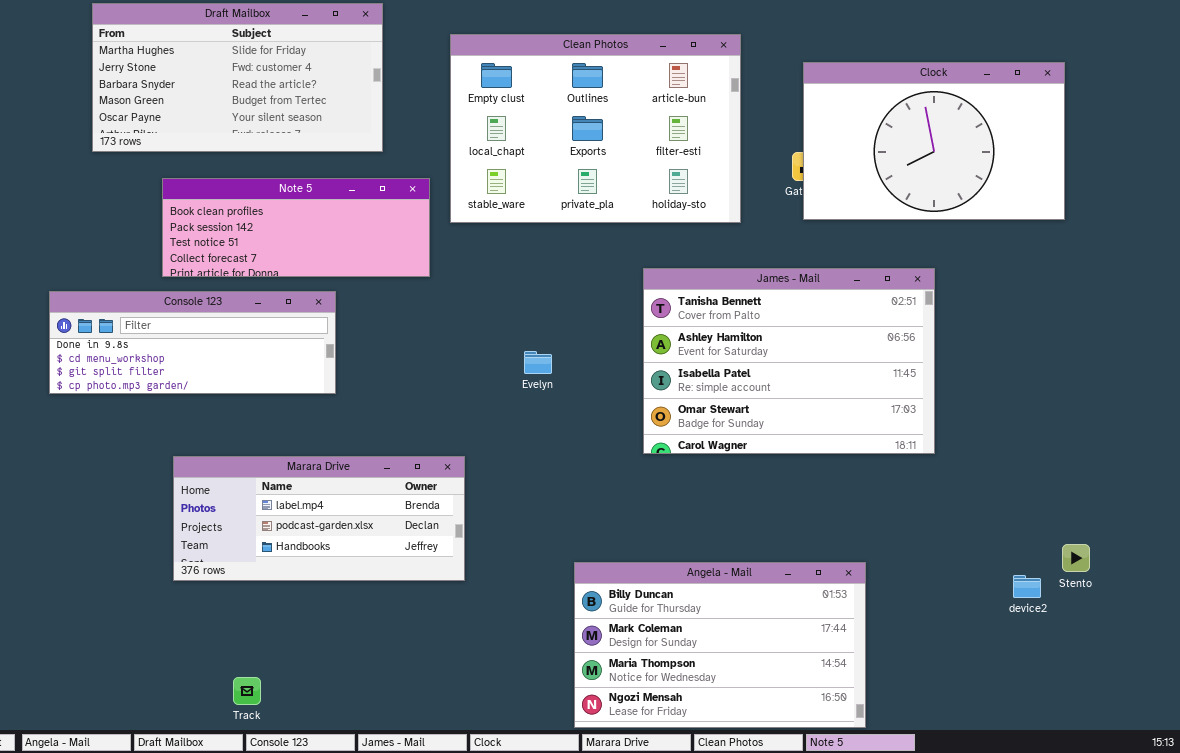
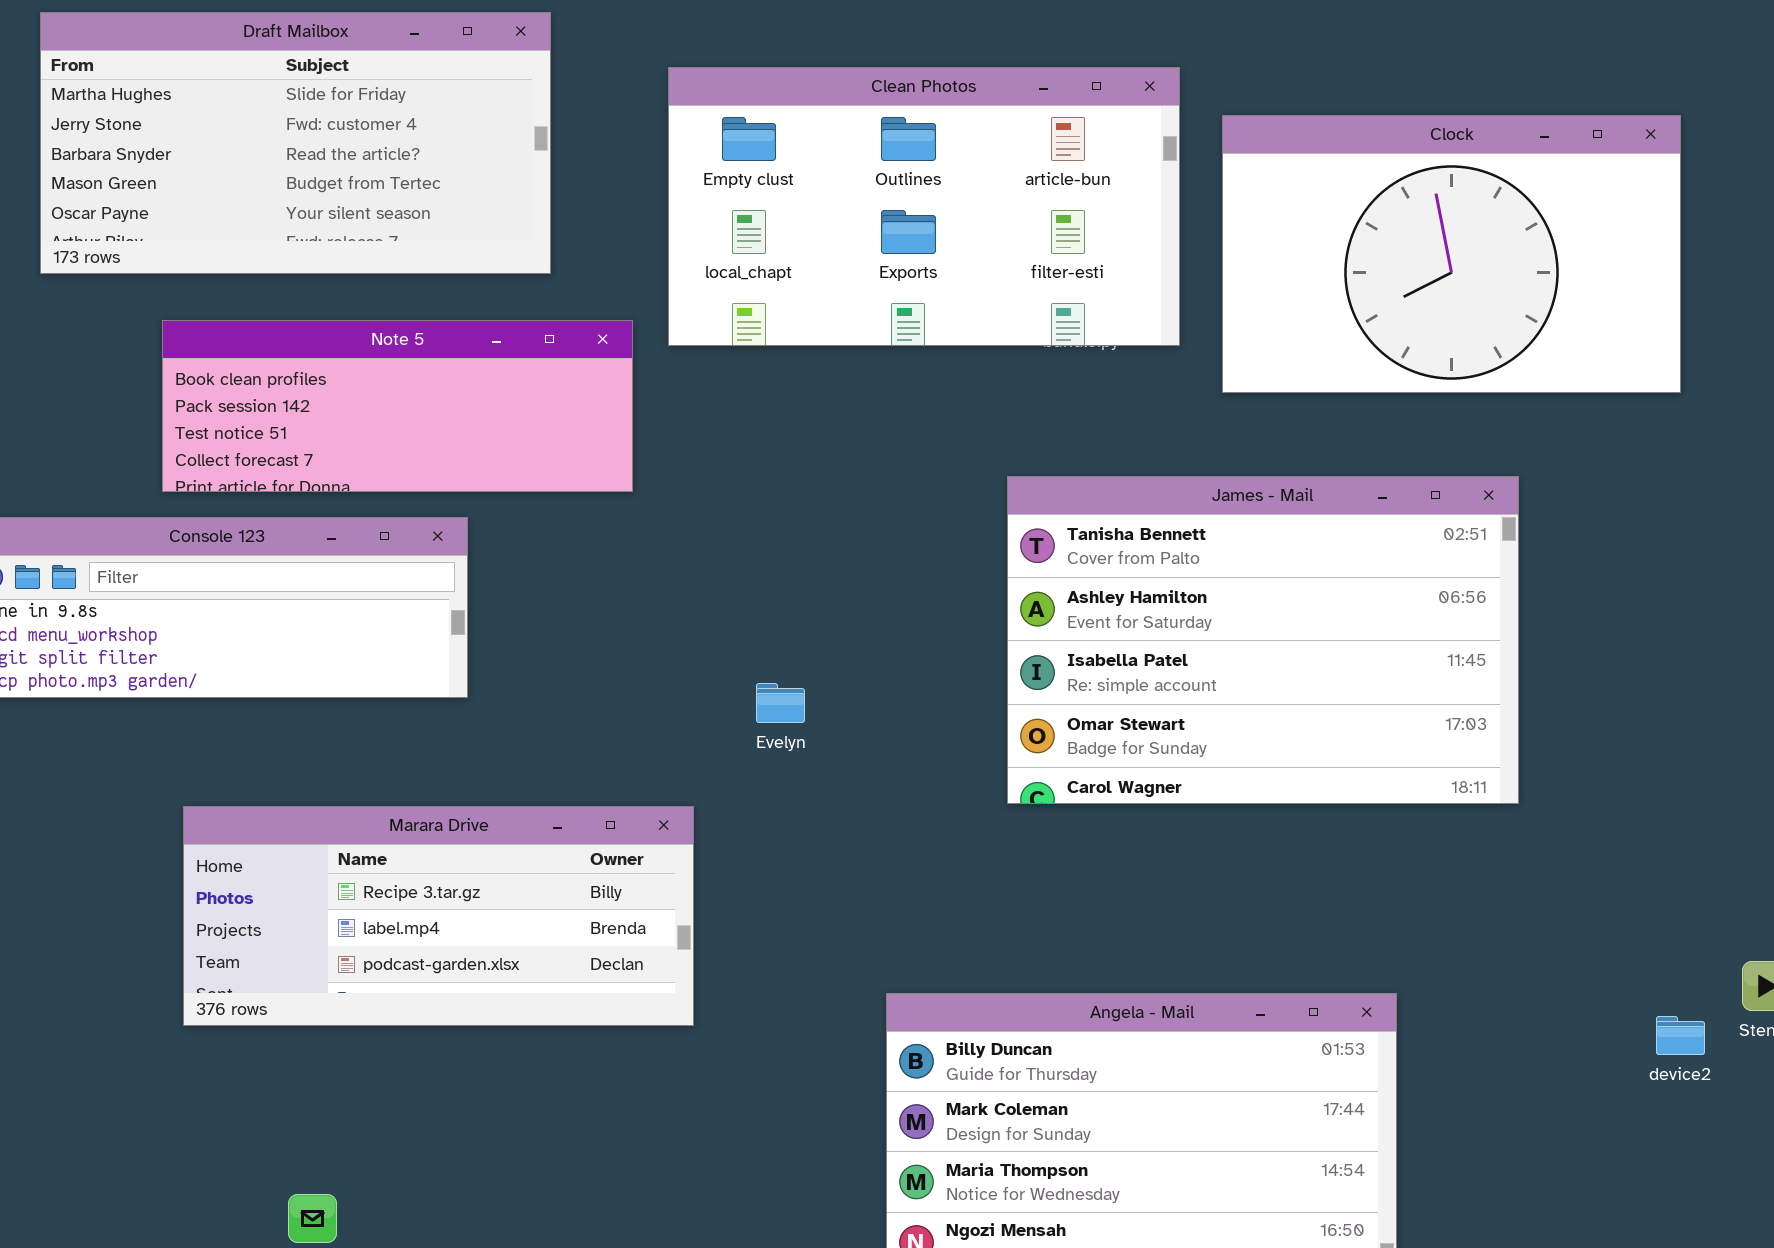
Clean Photos: [450,34,741,223] -> [668,67,1180,346], resized
Clock: [803,62,1065,220] -> [1222,115,1681,393], moved
Evelyn: [524,351,552,374] -> [756,683,805,723], moved
Marara Drive: [173,456,465,581] -> [183,806,694,1026], scrolled up 1 row

